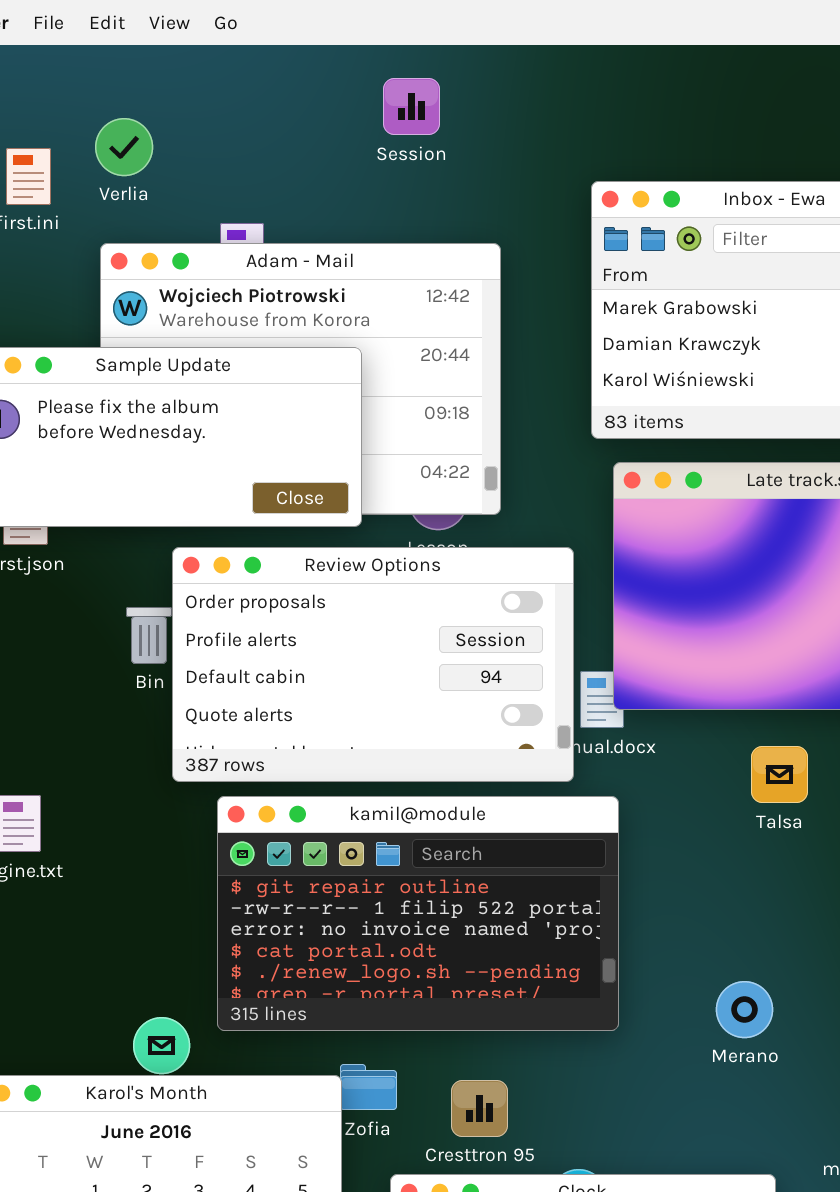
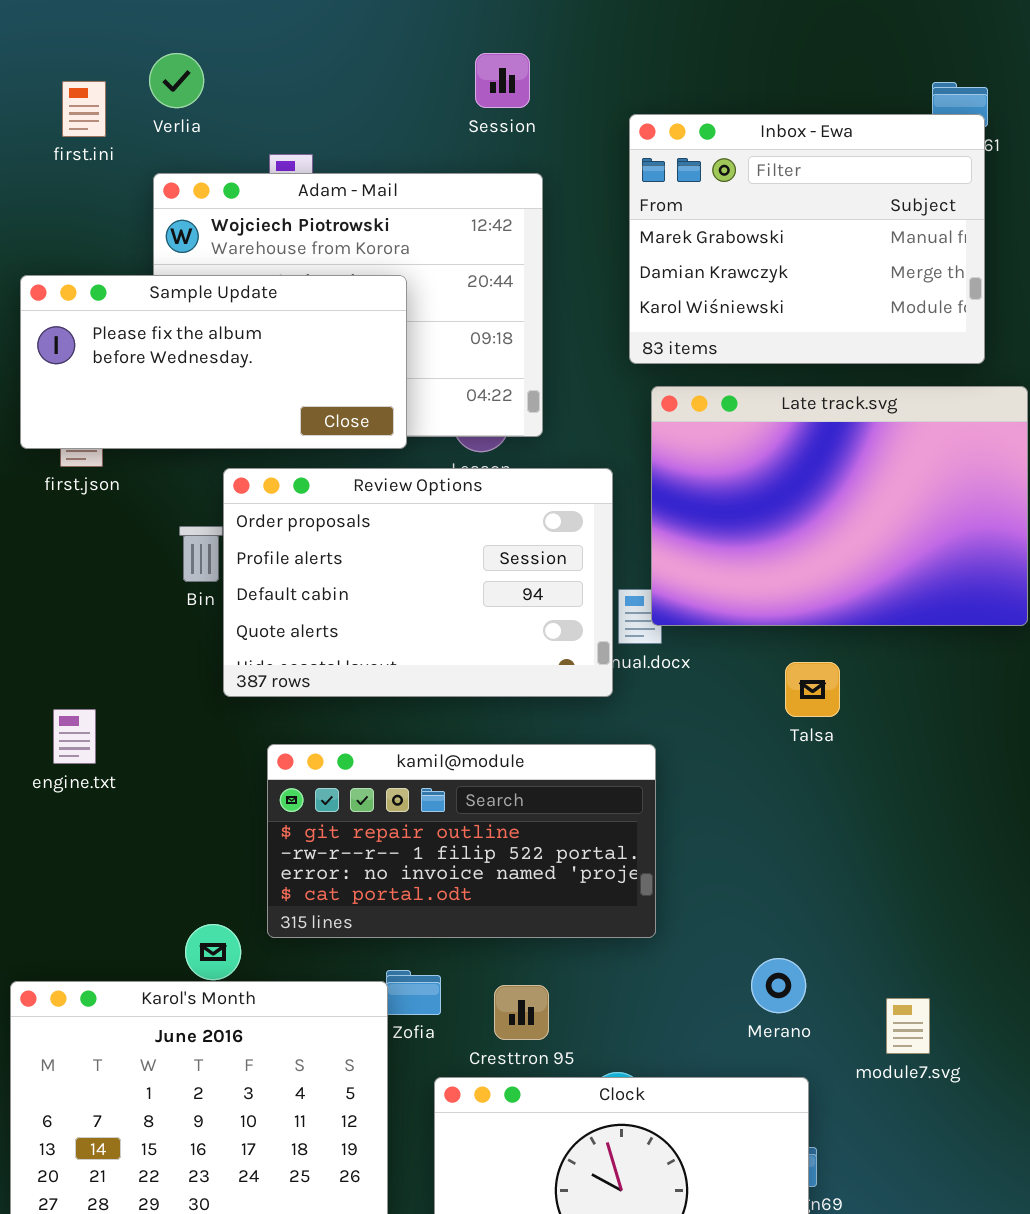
Session: [383,78,440,135] -> [475,53,530,108], moved
kamil@module: [217,796,619,1031] -> [267,744,656,938], resized
Merano: [716,981,773,1038] -> [751,958,806,1013], moved

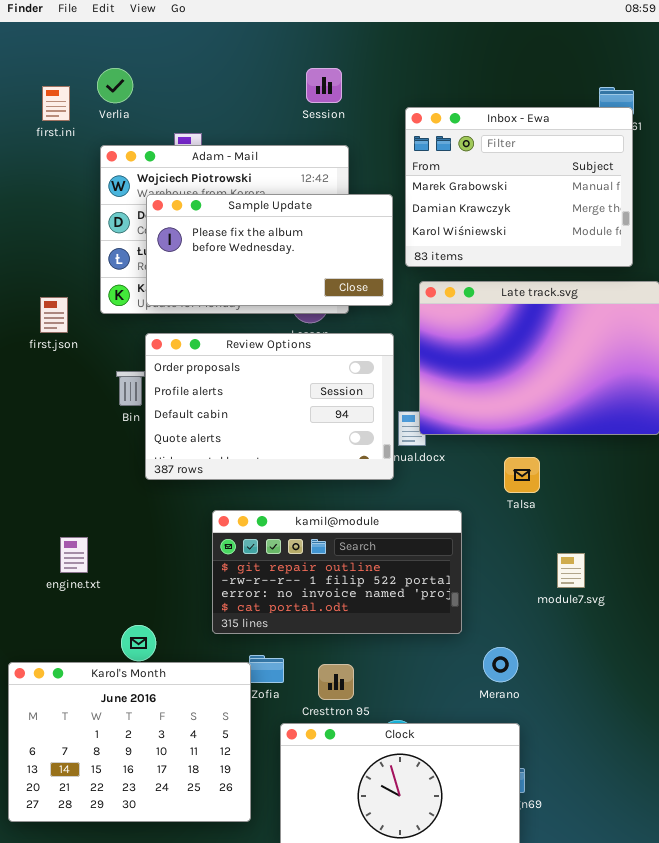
Sample Update: [20,275,407,449] -> [146,194,393,306], moved
engine.txt: [53,709,96,764] -> [60,537,88,573], moved
kamil@module: [267,744,656,938] -> [212,510,462,634], moved
module7.svg: [886,998,930,1054] -> [557,553,585,588], moved

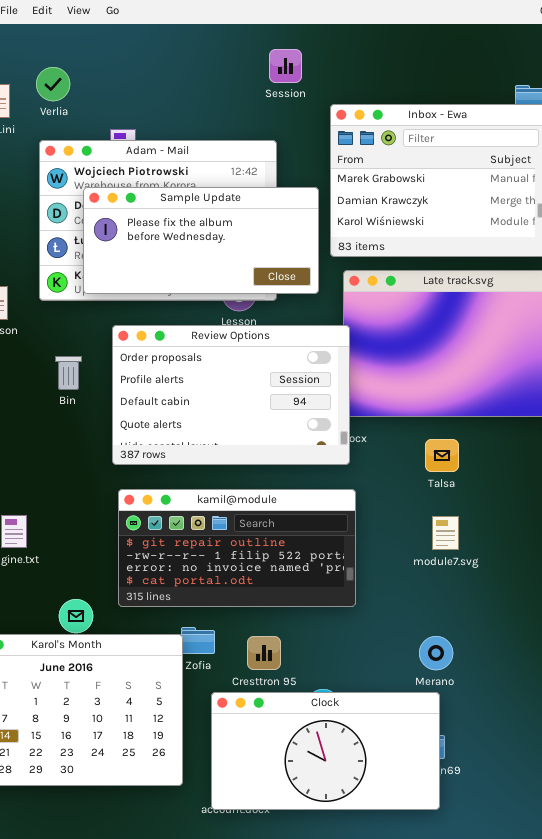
Session: [306,68,342,103] -> [269,49,302,83], moved
Review Options: [145,333,394,480] -> [112,325,350,465], moved
kamil@module: [212,510,462,634] -> [118,489,356,607], moved
module7.svg: [557,553,585,588] -> [432,516,459,550], moved
Merano: [483,647,518,682] -> [419,636,453,670], moved

